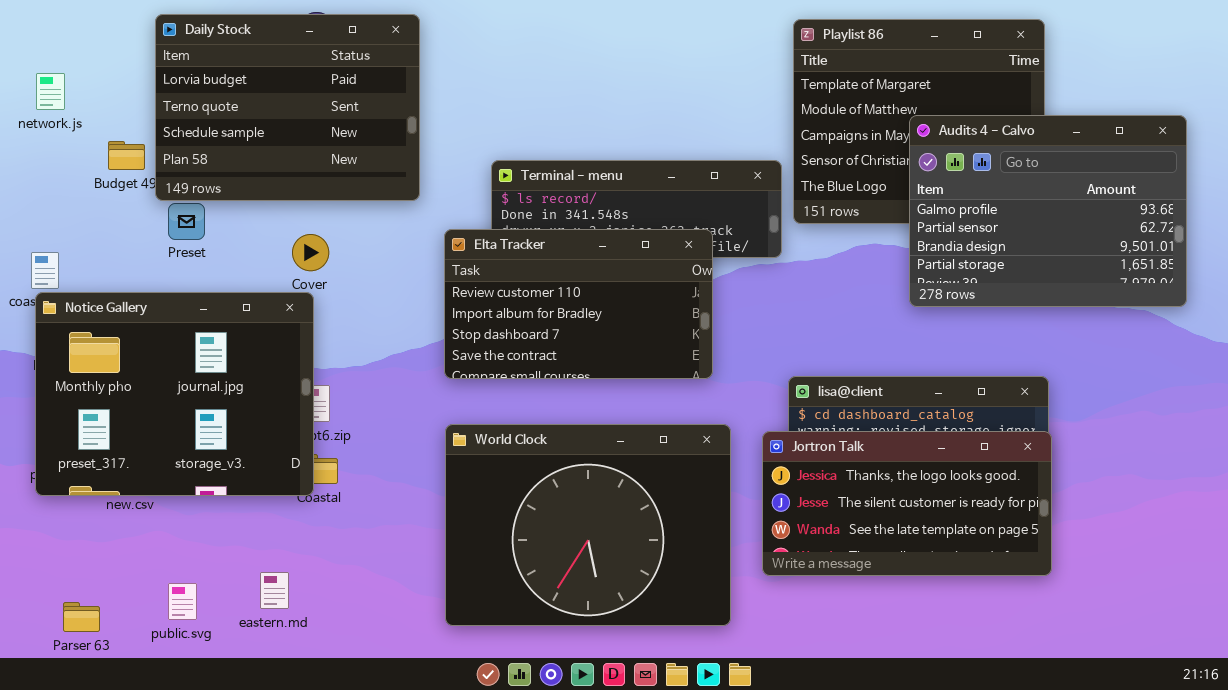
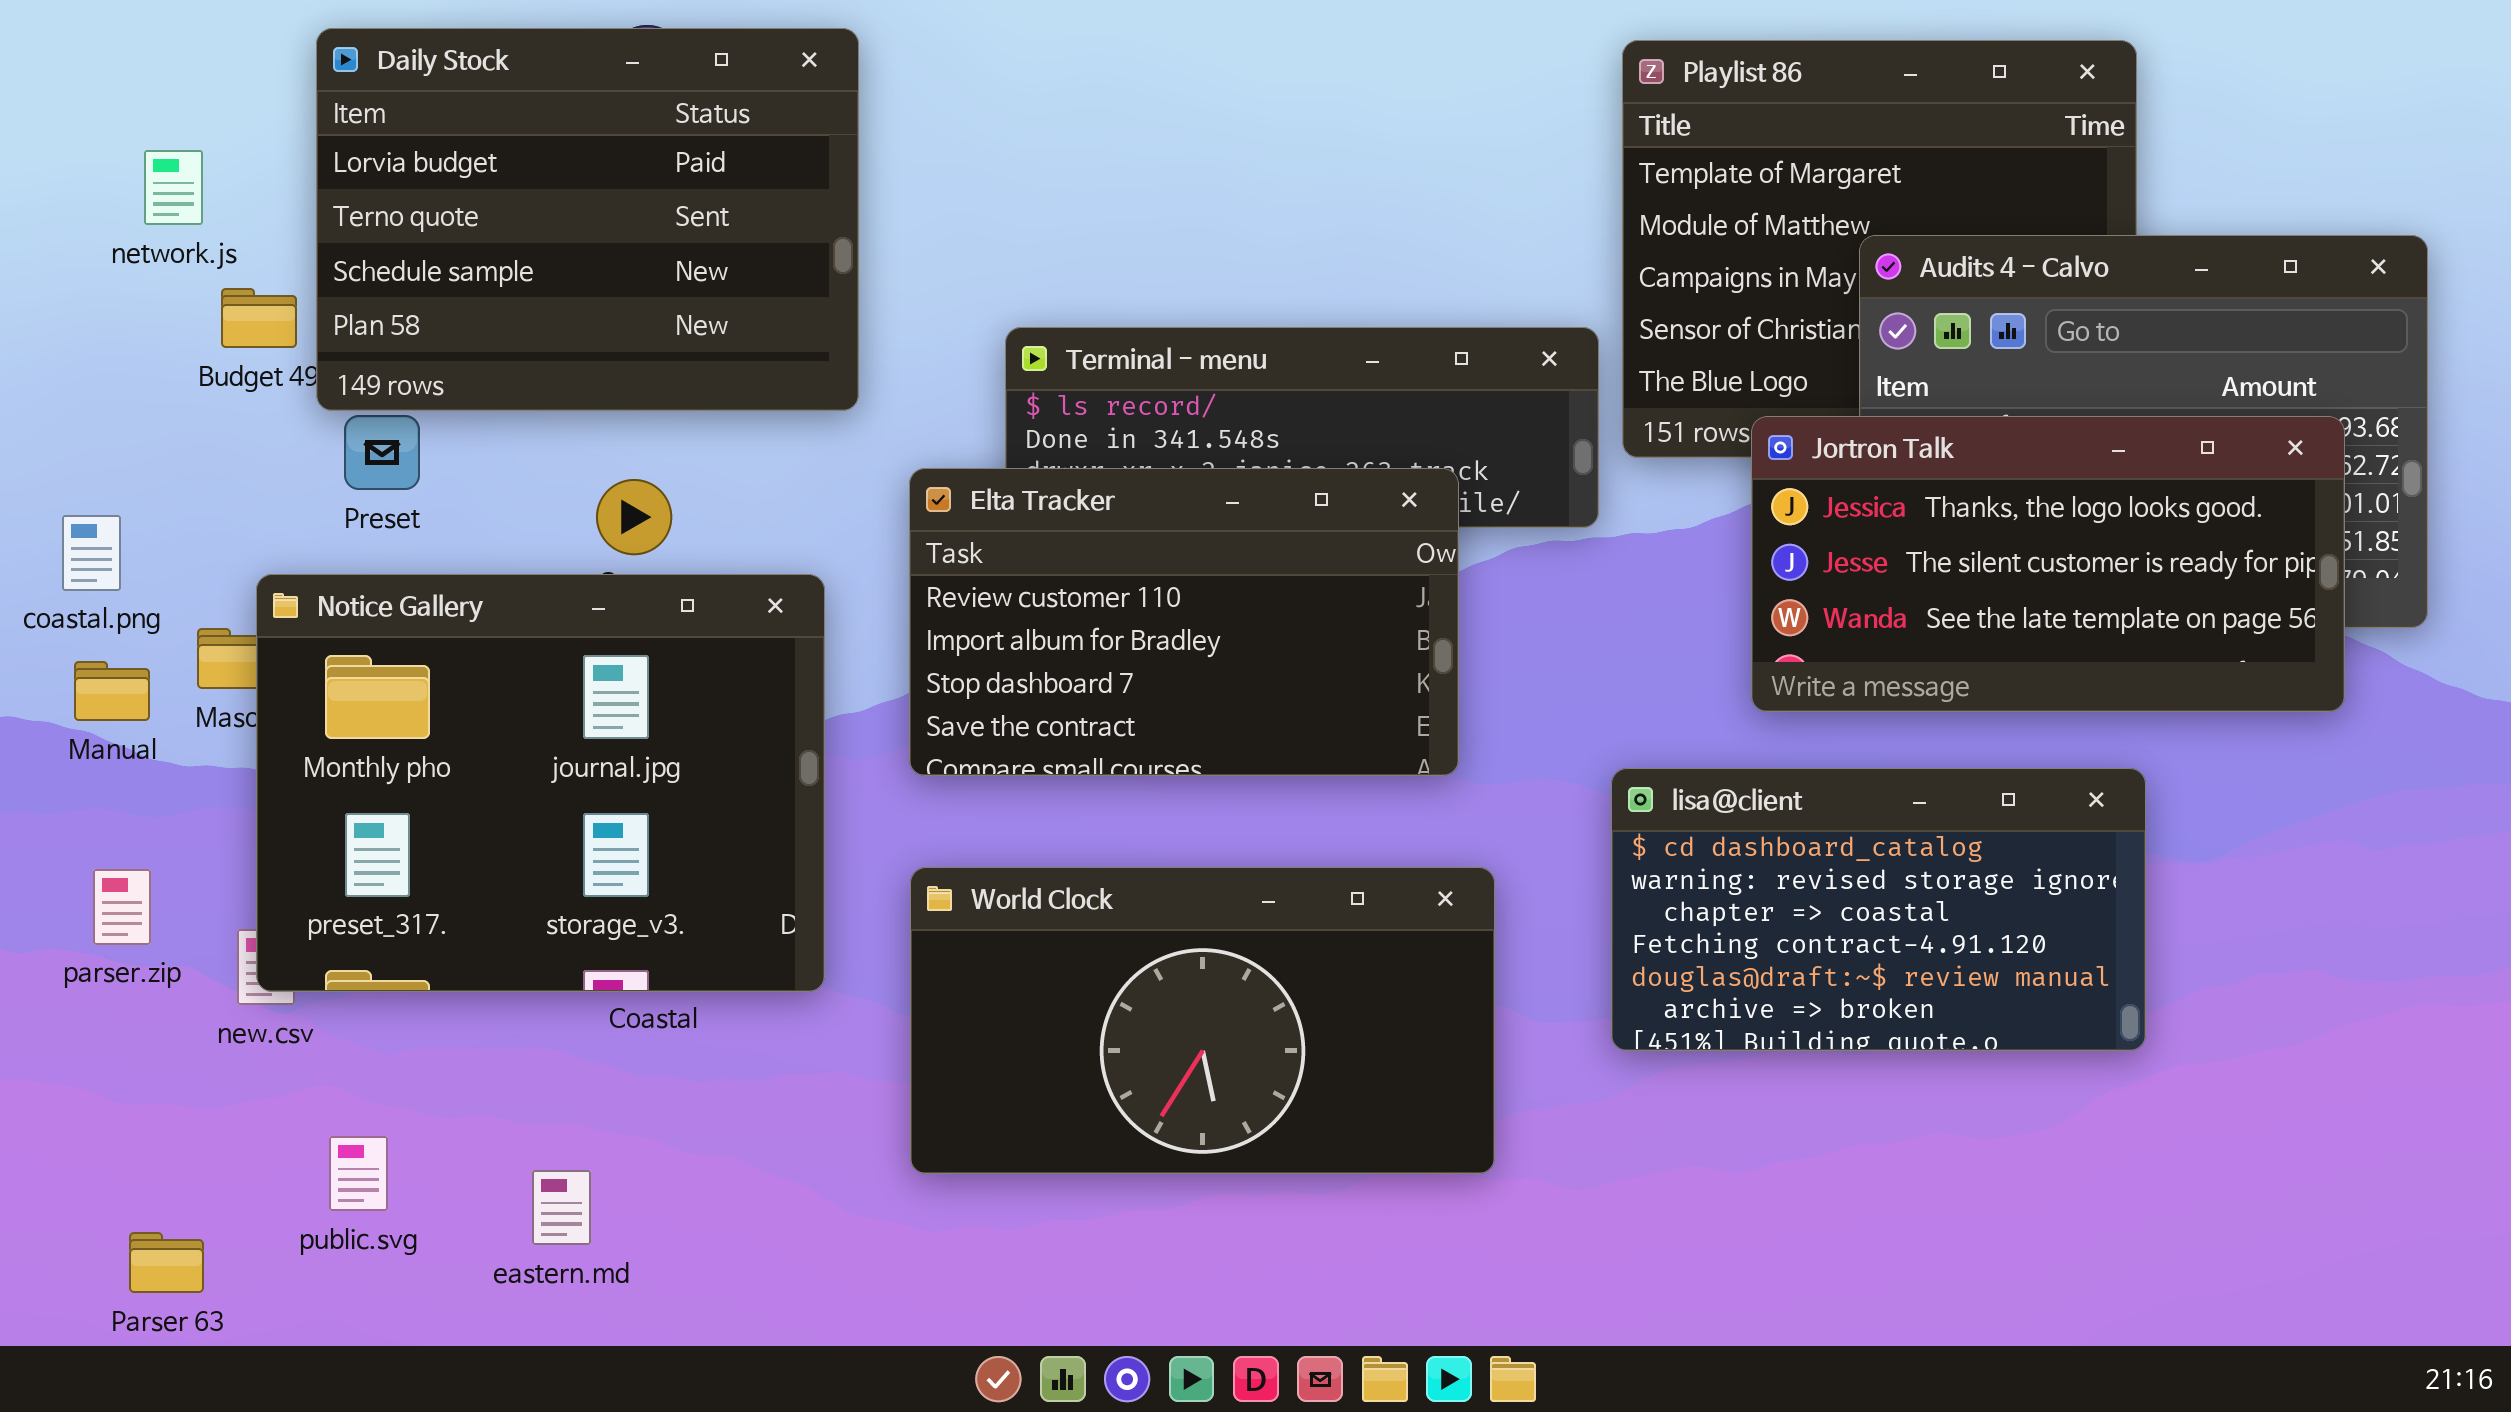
network.js: [36,73,65,110] -> [144,150,203,225], moved
Notice Gallery: [35,292,314,496] -> [256,574,825,992], moved
World Clock: [445,424,731,626] -> [910,867,1495,1174], resized
Jortron Talk: [762,431,1052,576] -> [1751,416,2345,712], moved
public.svg: [168,583,197,620] -> [329,1136,388,1211], moved

